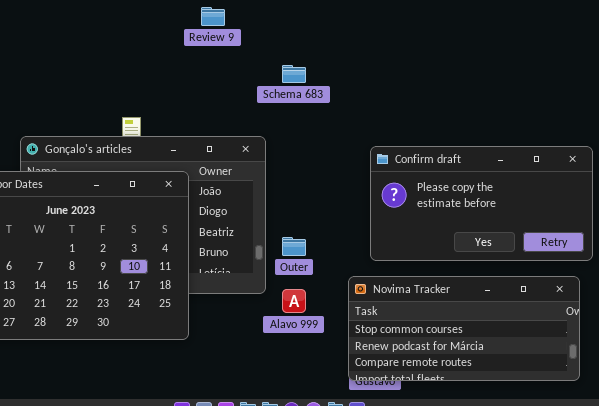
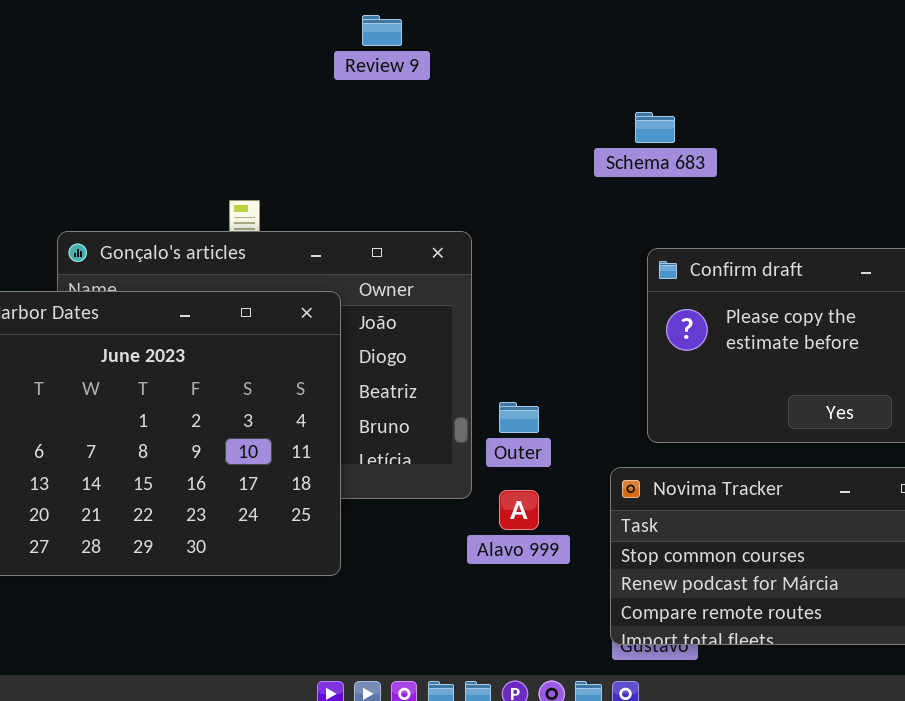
Schema 683: [282,65,306,83] -> [635,112,675,143], moved

